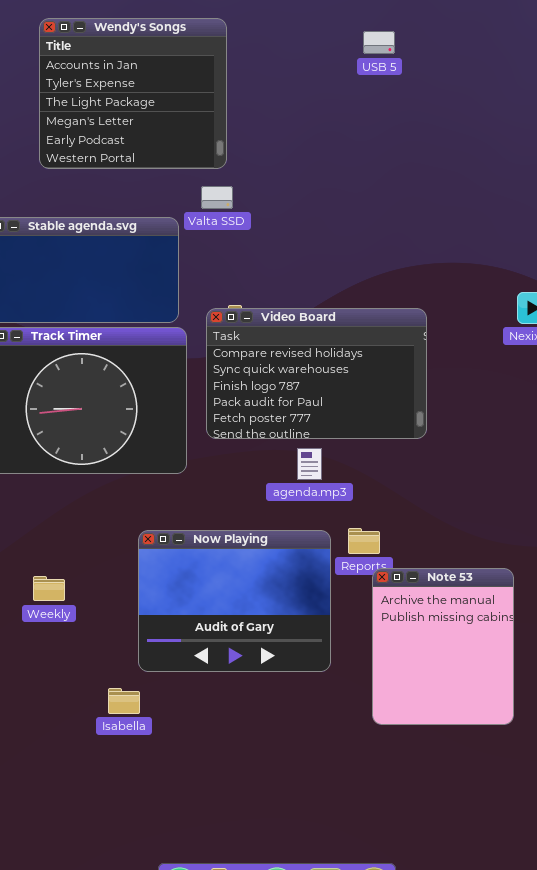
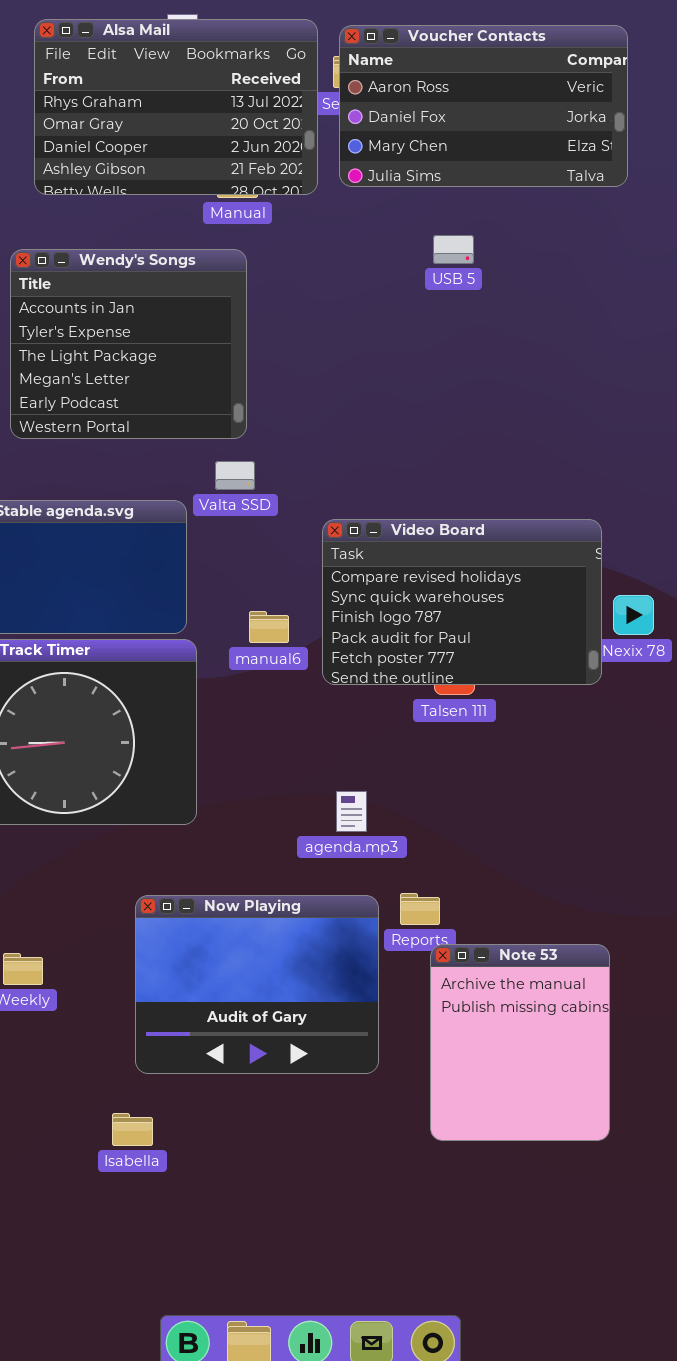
USB 5: [363,31,395,54] -> [433,235,474,264], moved
Video Board: [206,308,427,439] -> [322,519,602,685], moved
Isabella: [108,688,140,714] -> [112,1113,153,1146], moved

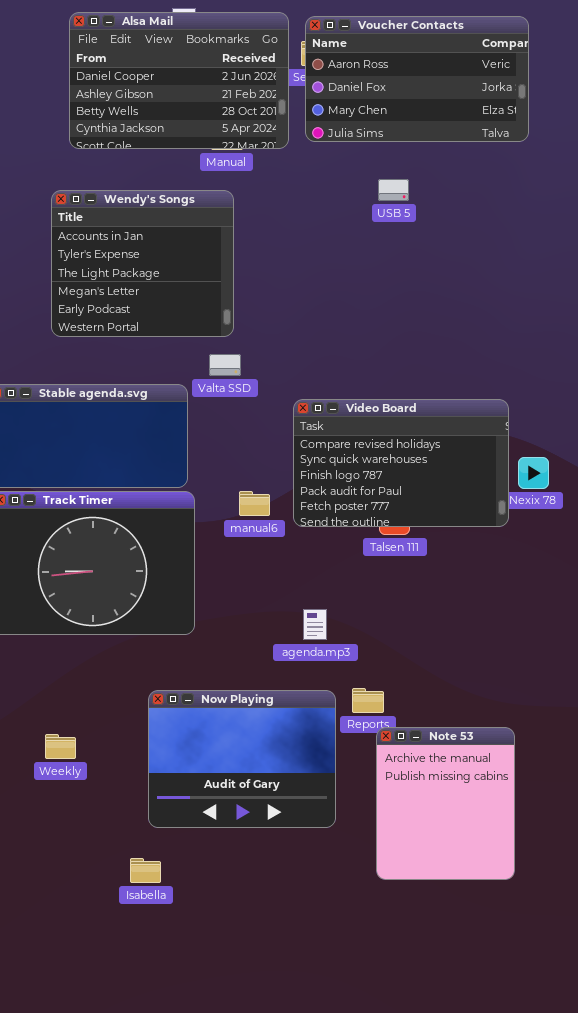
Alsa Mail: [34,19,318,195] -> [69,12,289,149], scrolled down 2 rows
manual6: [249,611,289,643] -> [239,491,270,516], moved

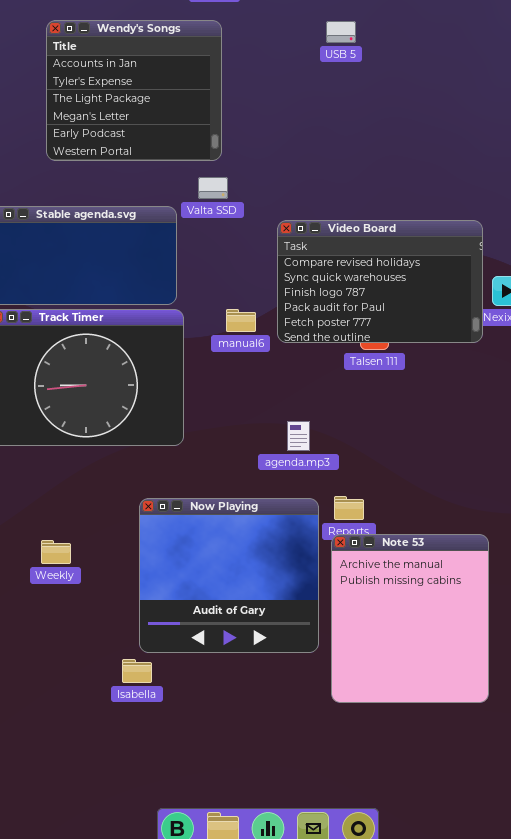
USB 5: [378,179,409,201] -> [326,21,356,43], moved
Now Playing: [148,690,336,828] -> [139,498,319,653], resized
Note 53: [376,727,515,880] -> [331,534,489,703], resized

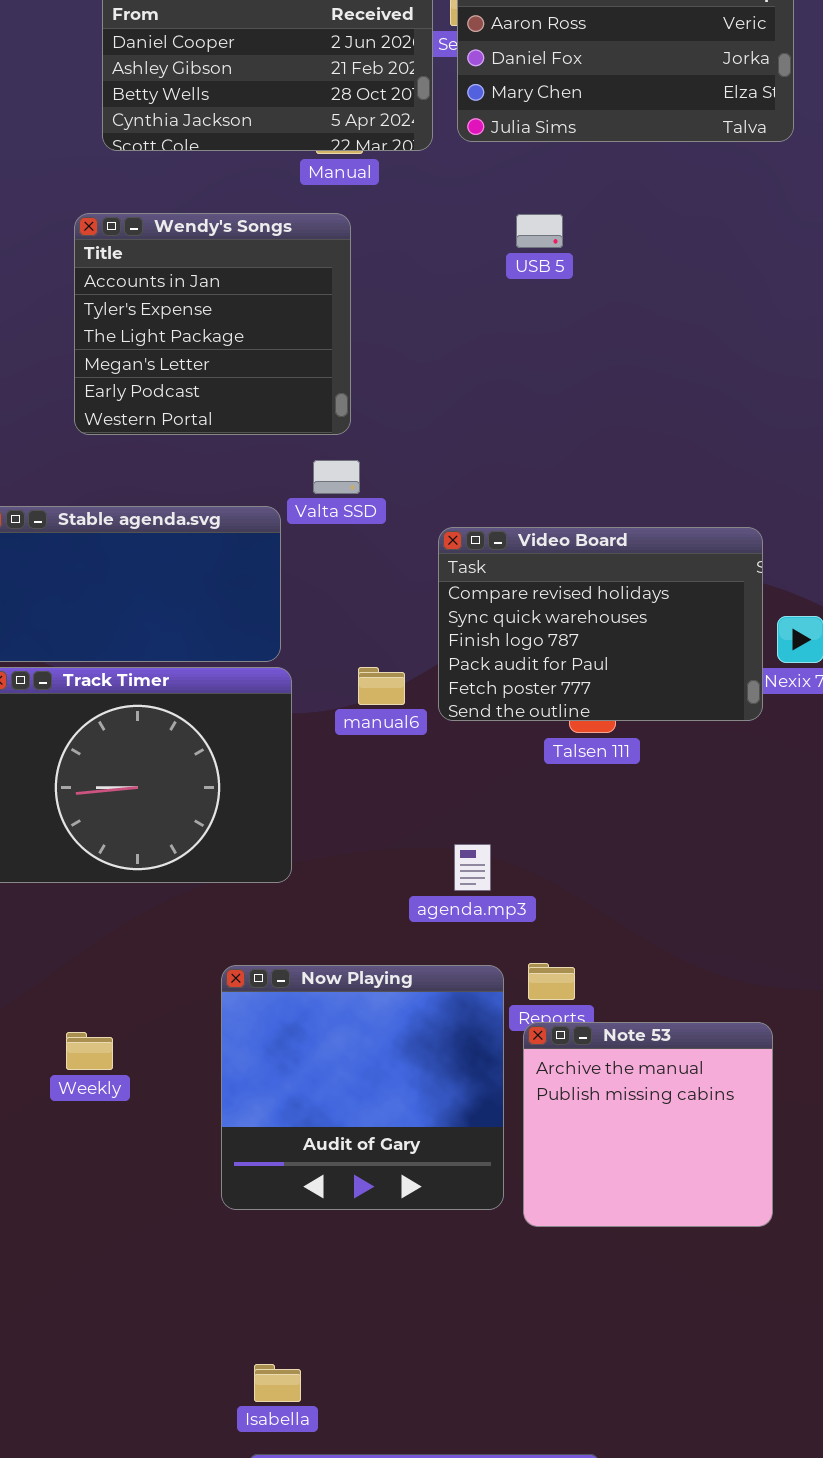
Note 53: [331,534,489,703] -> [523,1022,773,1227], resized
Isabella: [122,659,152,683] -> [254,1364,301,1402], moved

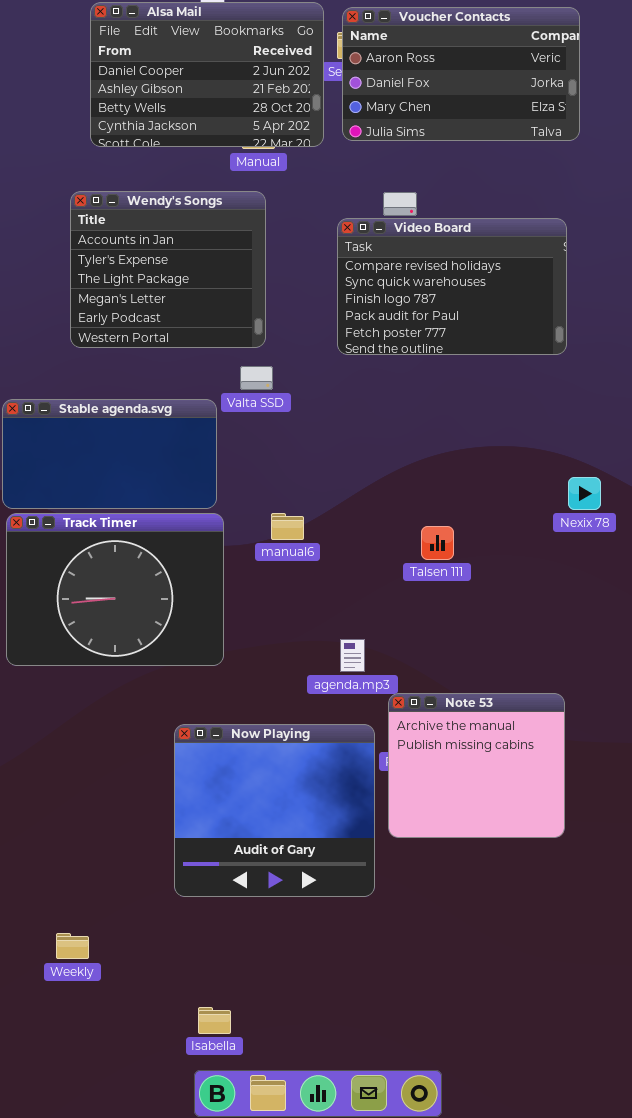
Video Board: [438,527,763,721] -> [337,218,567,355], moved
Note 53: [523,1022,773,1227] -> [388,693,565,838], moved
Weekly: [66,1032,113,1070] -> [56,933,89,959], moved

